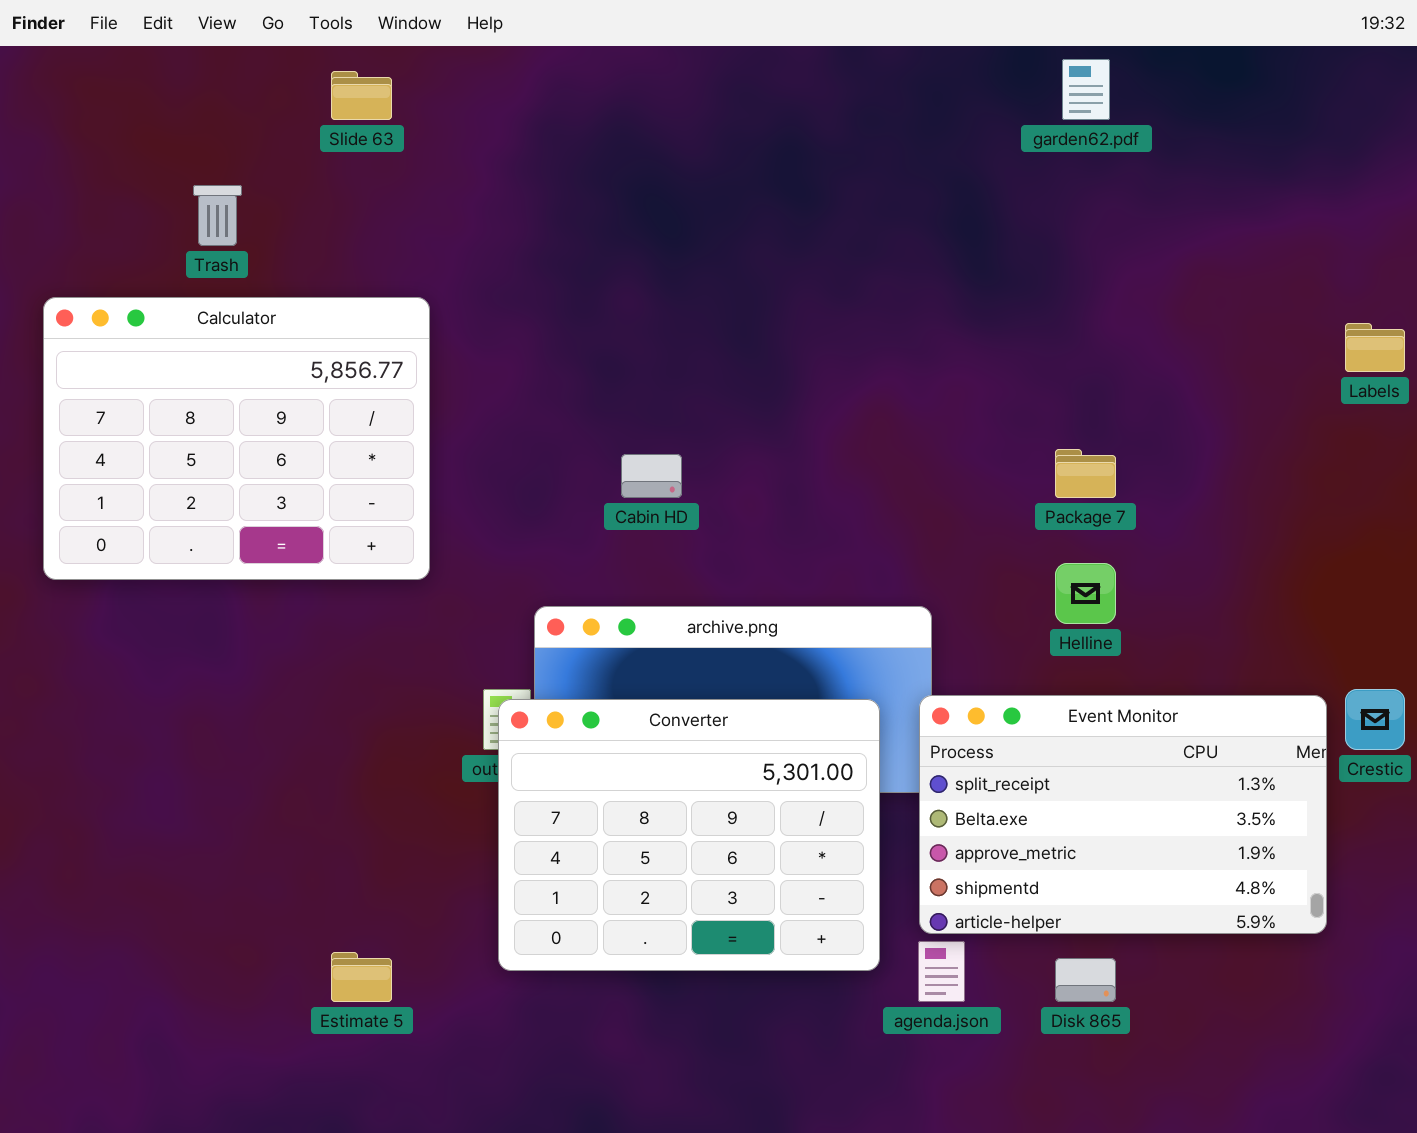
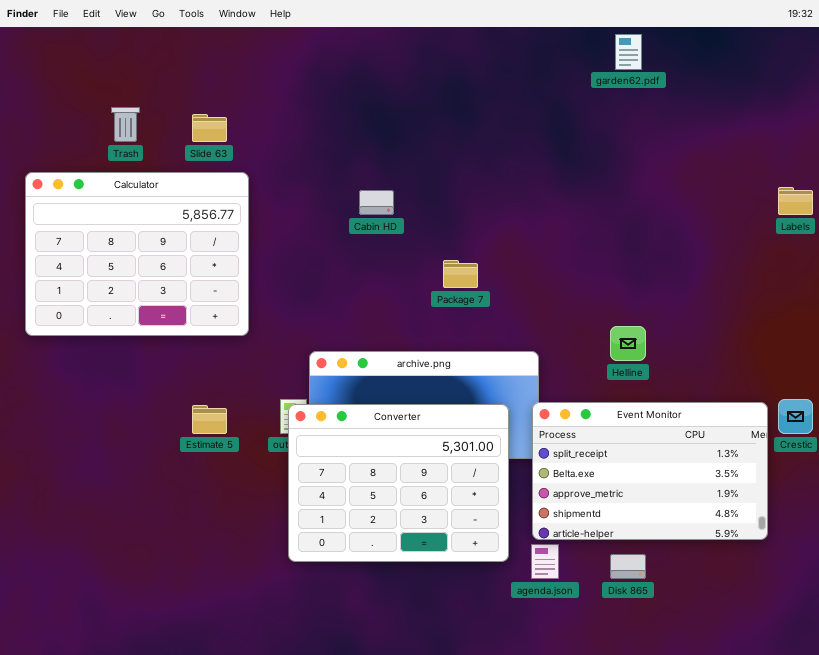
Slide 63: [331,71,392,120] -> [192,114,227,142], moved
Package 7: [1055,449,1116,498] -> [443,260,478,288], moved
Cabin HD: [621,454,682,498] -> [359,190,394,215], moved
Estimate 5: [331,952,392,1002] -> [192,405,227,434], moved

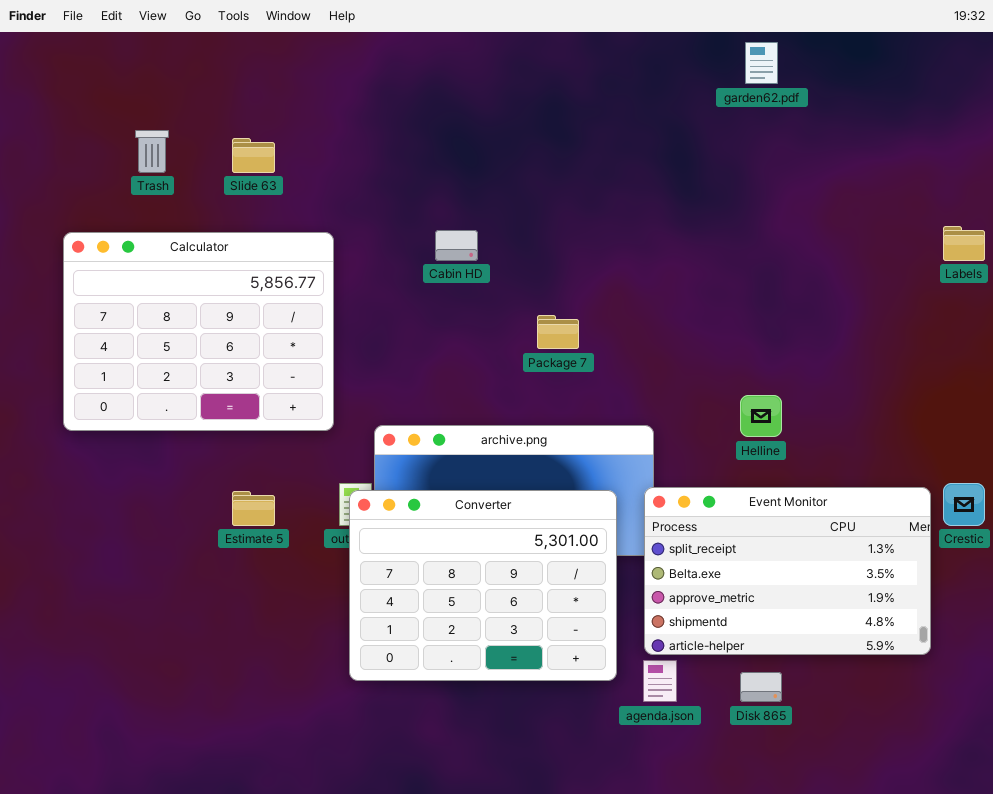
Calculator: [25,172,249,336] -> [63,232,334,431], moved

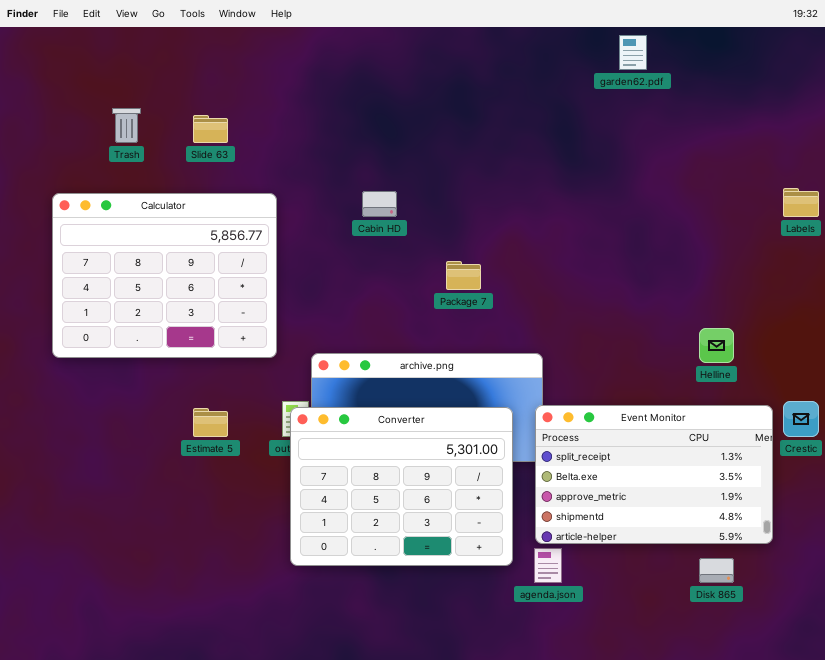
Helline: [740,395,782,437] -> [699,328,734,363], moved
Disk 865: [740,672,782,702] -> [699,558,734,583], moved

